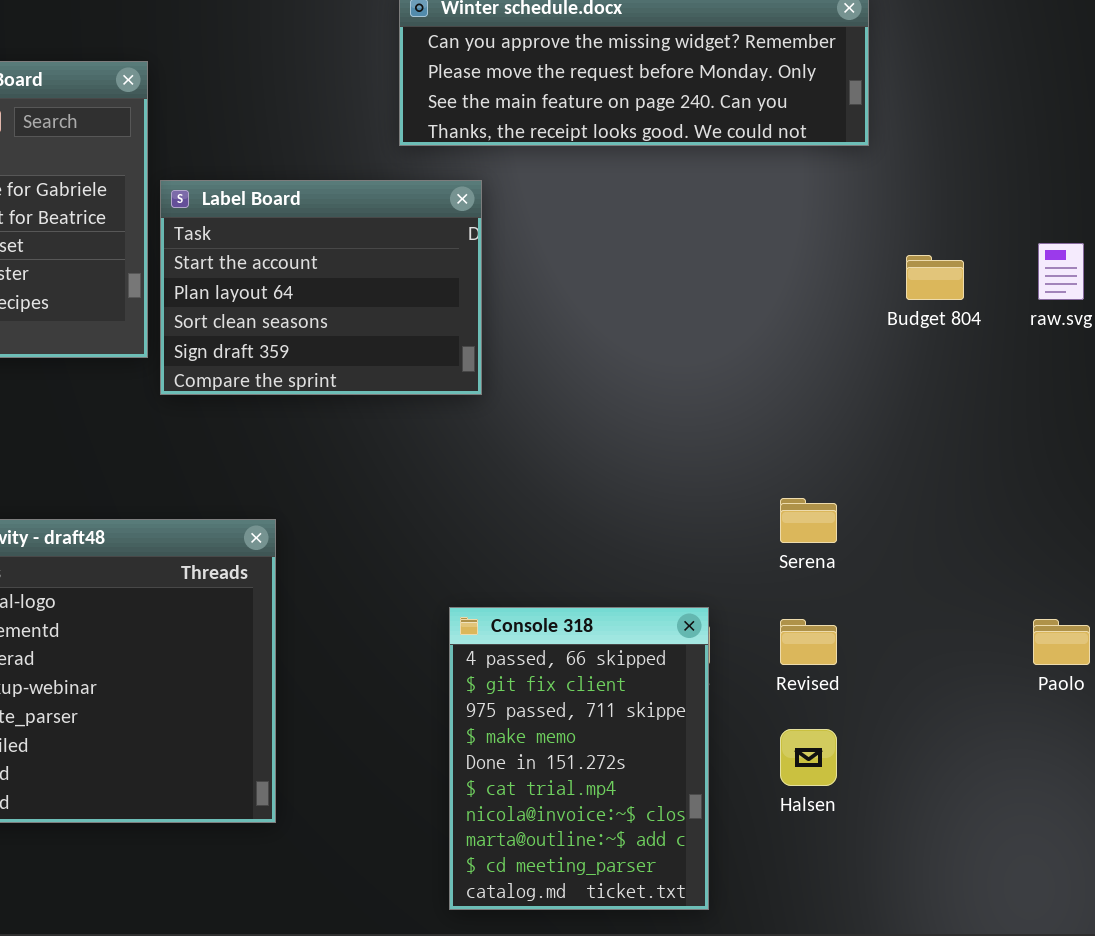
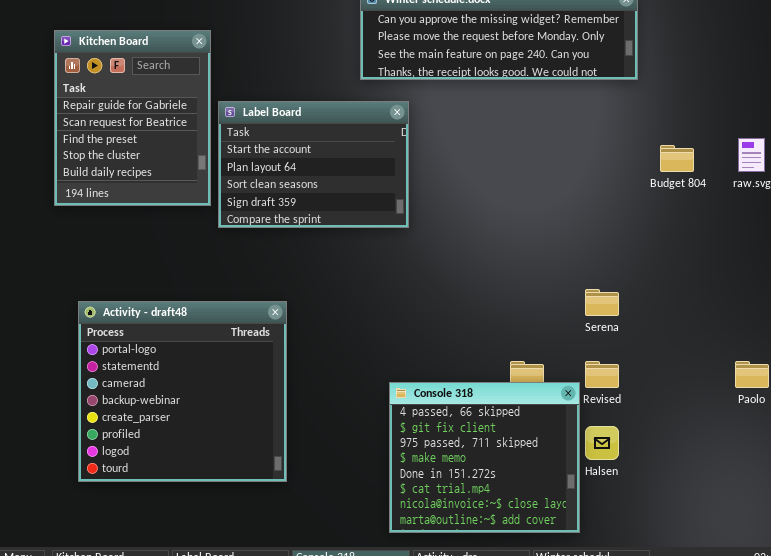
Console 318: [449,607,709,910] -> [389,382,580,533], resized

